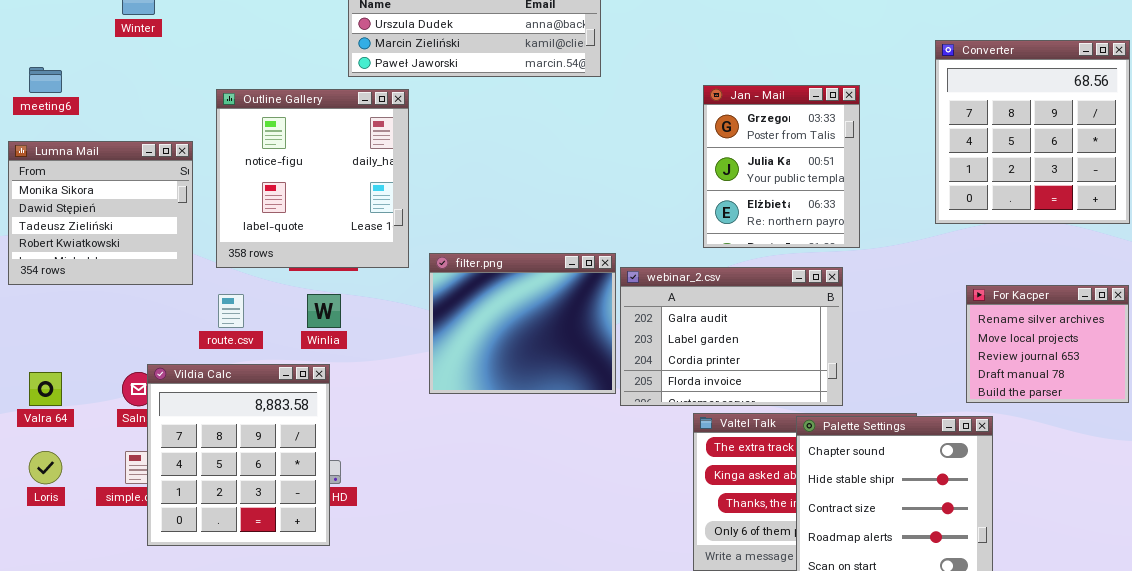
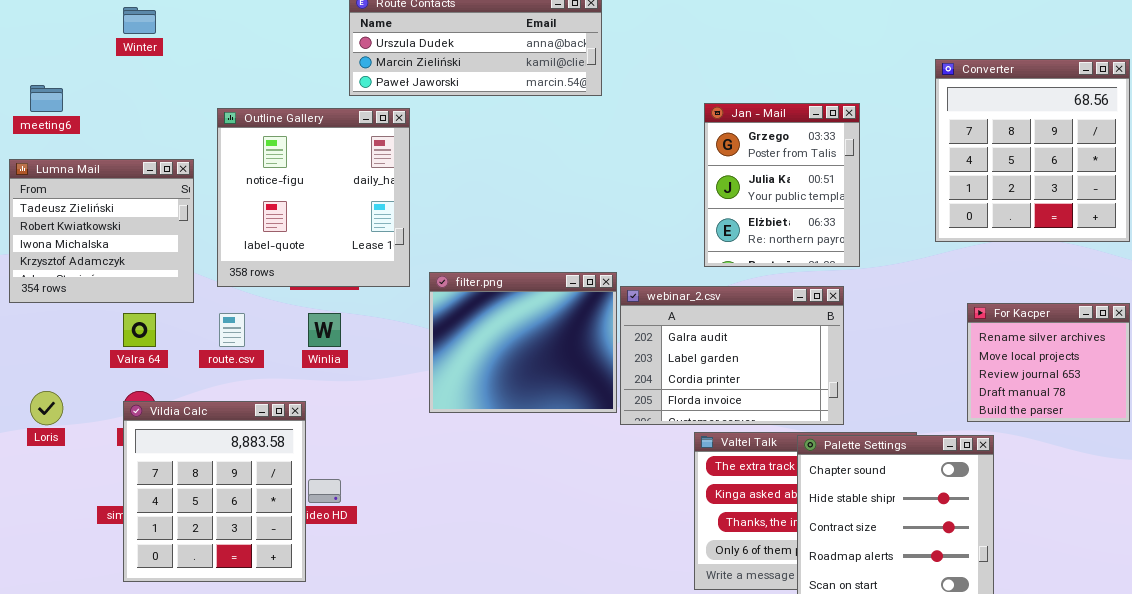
Lumna Mail: [8,141,193,285] -> [9,159,194,303], scrolled down 2 rows
Vildia Calc: [147,364,330,546] -> [123,401,306,582], moved
Valra 64: [29,372,62,406] -> [123,313,156,347], moved
Loris: [29,451,62,484] -> [30,391,63,425], moved

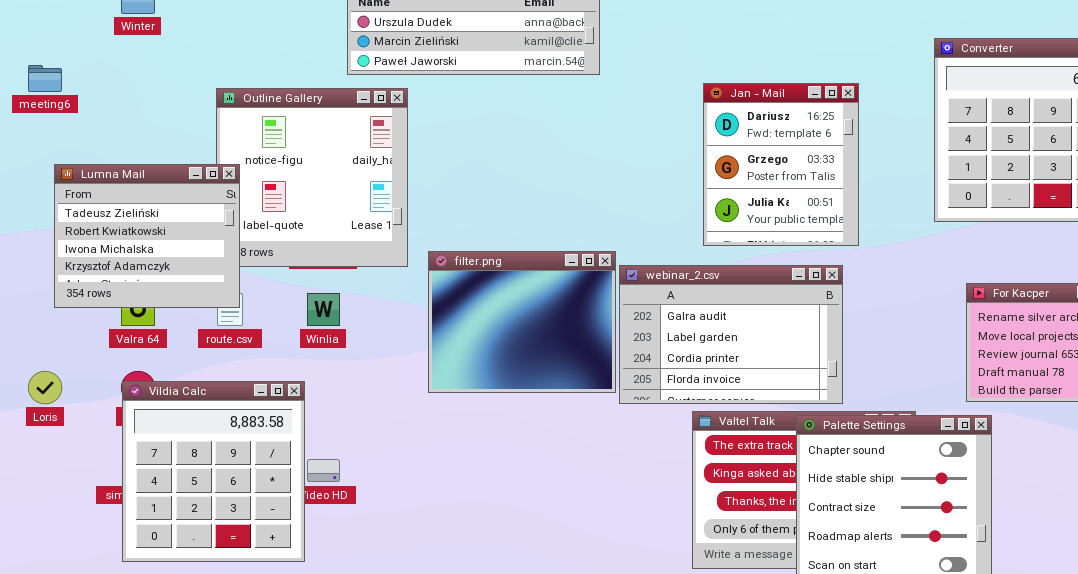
Jan - Mail: [704,103,860,267] -> [703,83,859,246], scrolled up 1 row
Lumna Mail: [9,159,194,303] -> [54,164,240,308], moved

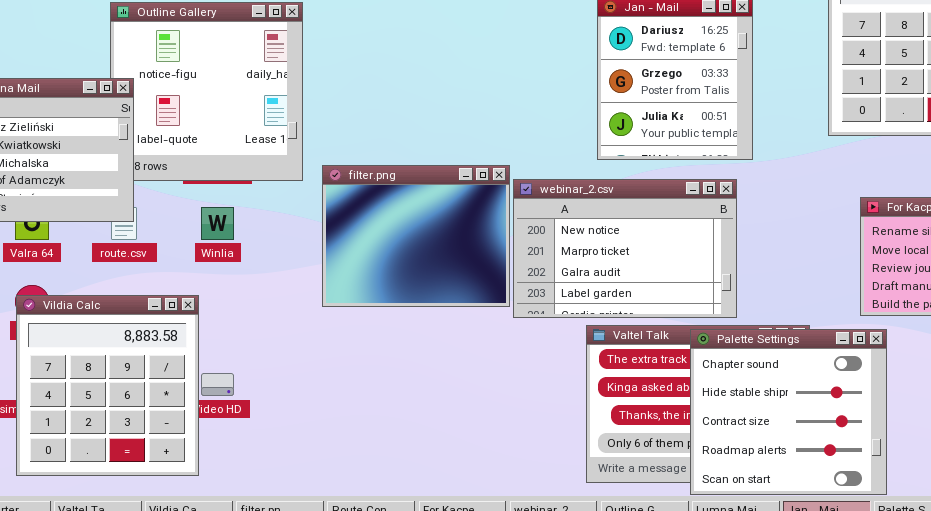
webinar_2.csv: [619,265,843,404] -> [513,179,737,318], scrolled up 2 rows

